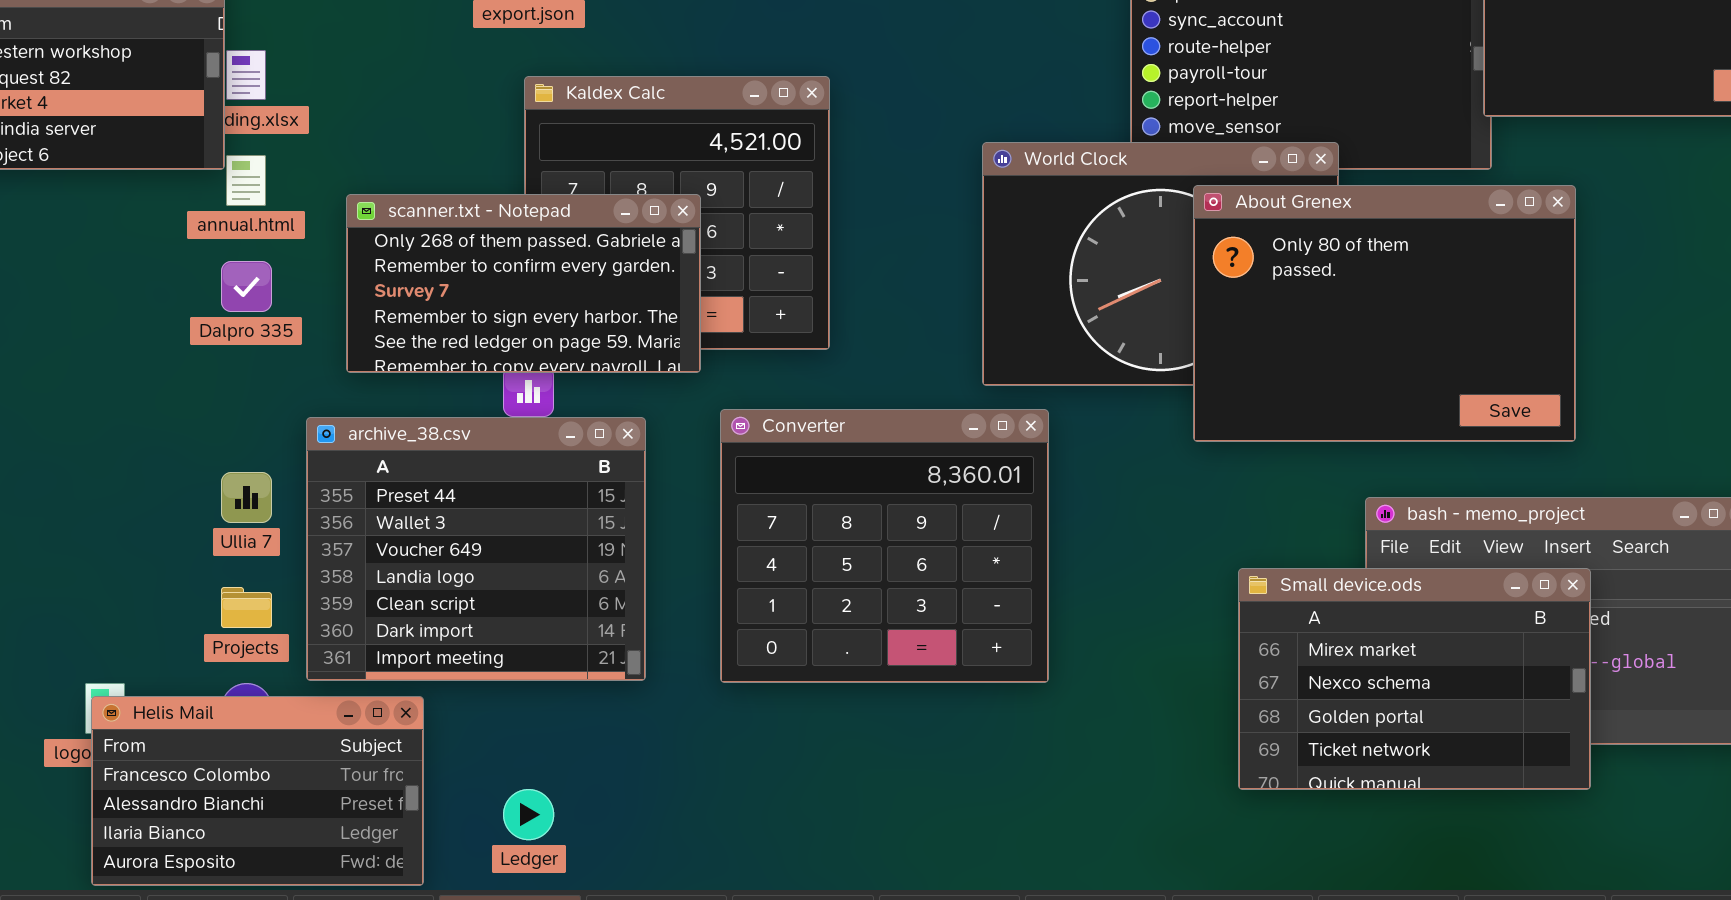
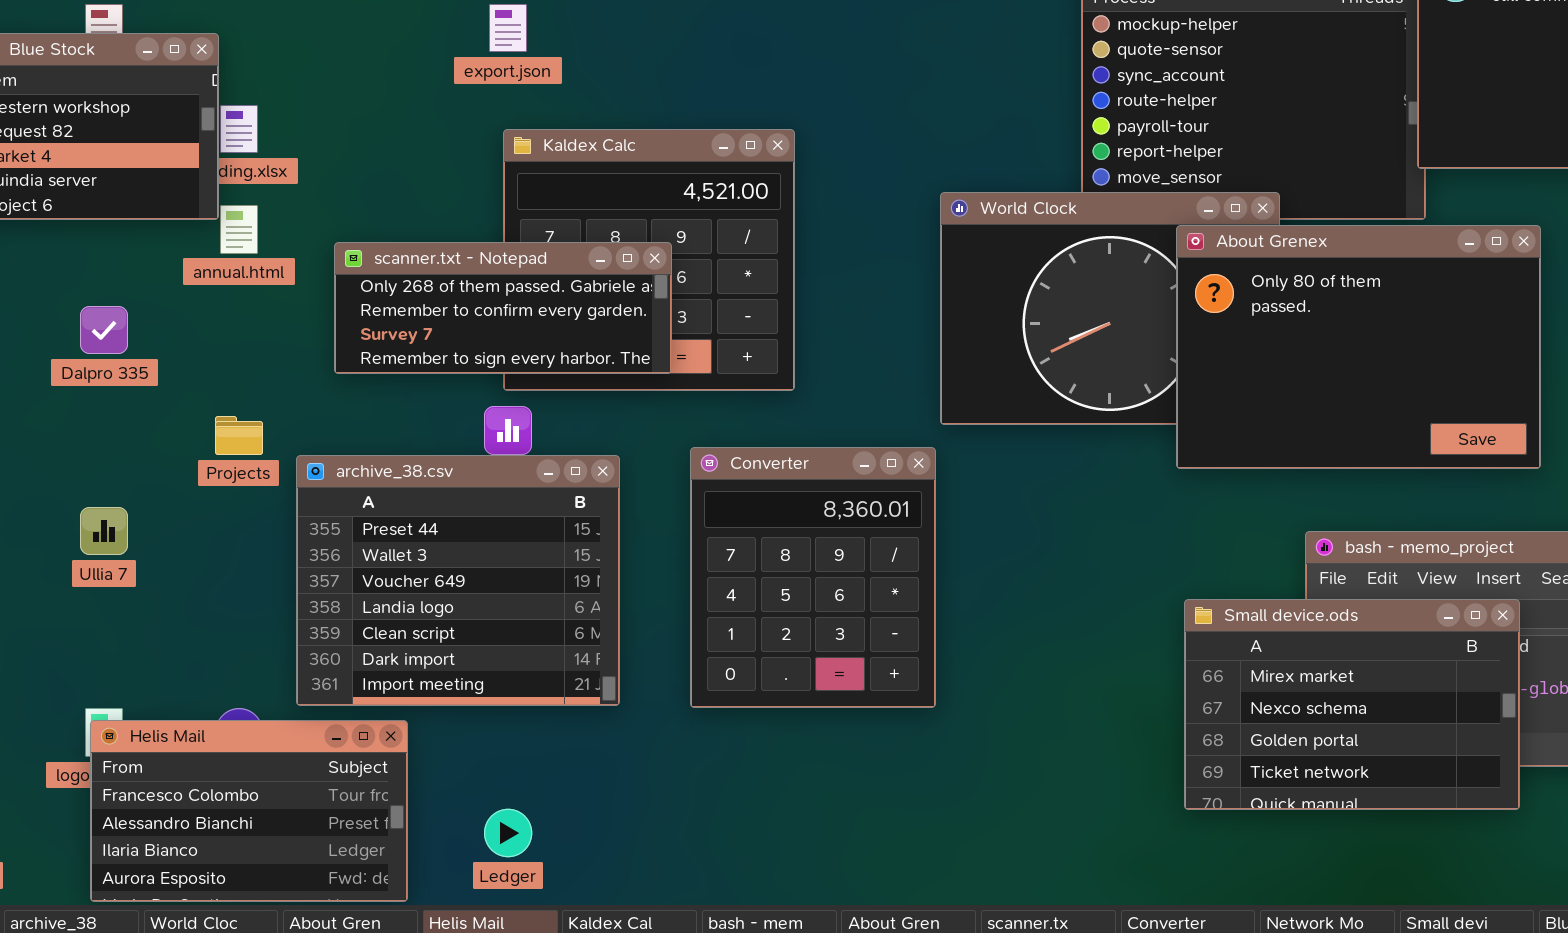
About Grenex: [1193,185,1576,442] -> [1176,225,1541,469], moved
scanner.txt - Notepad: [346,194,701,373] -> [334,242,672,374], resized
Dalpro 335: [221,261,272,312] -> [80,306,128,354], moved
Converter: [720,409,1049,683] -> [690,447,936,708], resized
Ullia 7: [221,472,272,523] -> [80,507,128,555], moved
Projects: [221,587,272,628] -> [215,416,263,455], moved

